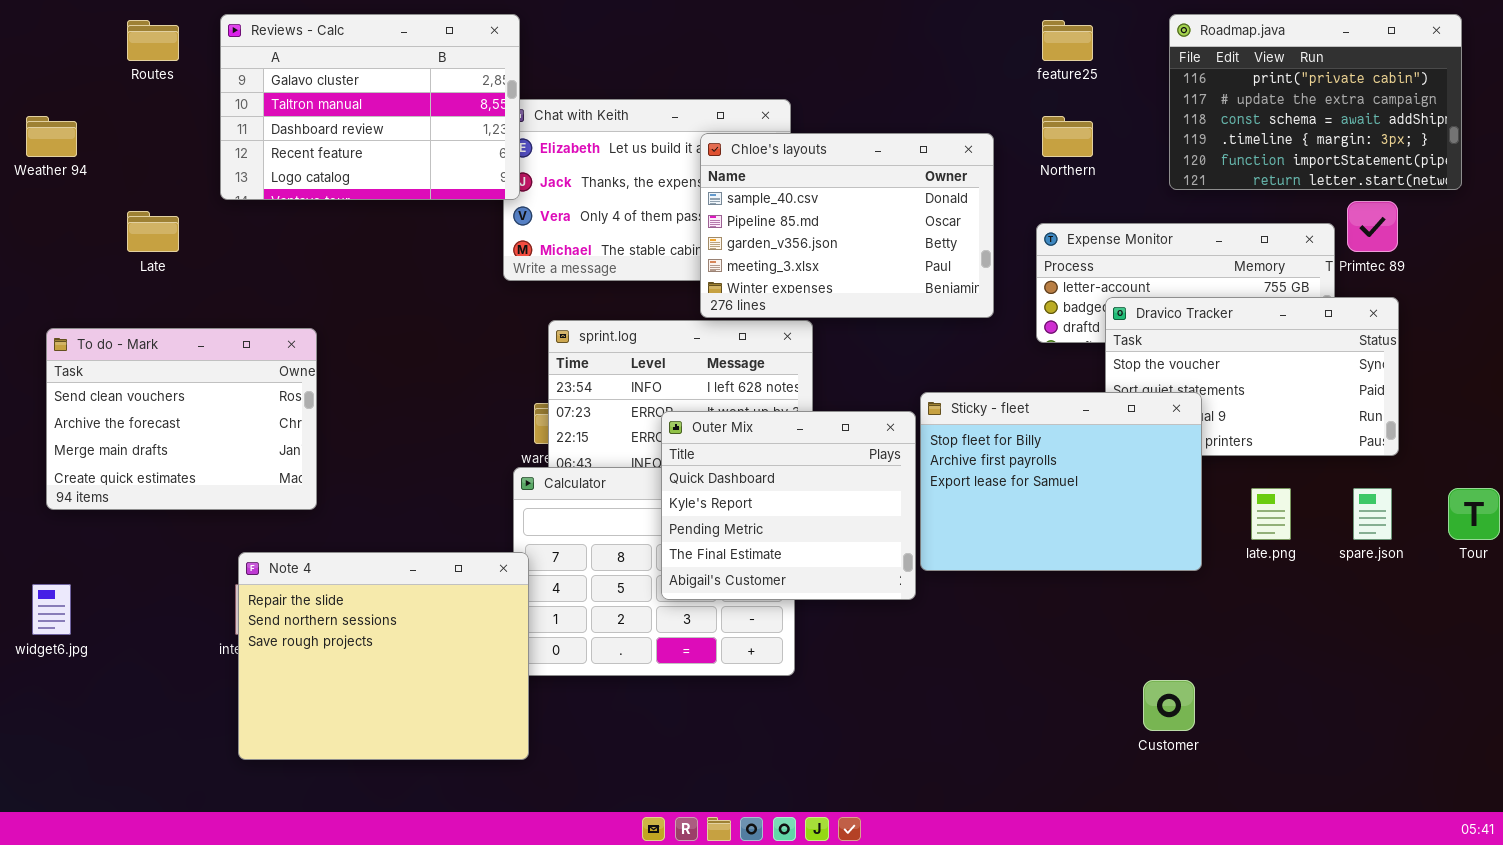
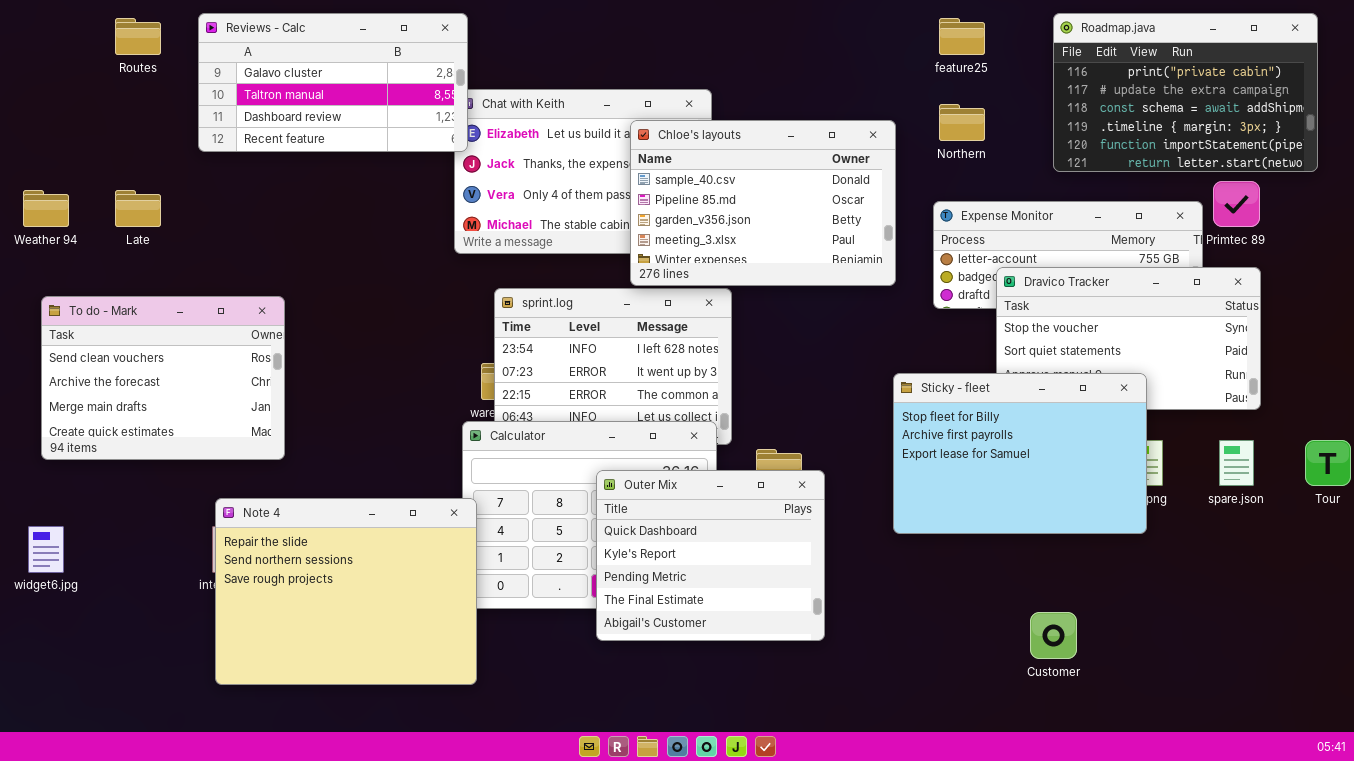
Reviews - Calc: [220,14,520,200] -> [198,13,468,152], resized
Weather 94: [26,116,77,157] -> [23,190,69,227], moved
Sticky - fleet: [920,392,1202,571] -> [893,373,1147,534], moved
Outer Mix: [661,411,916,600] -> [596,470,825,641], moved

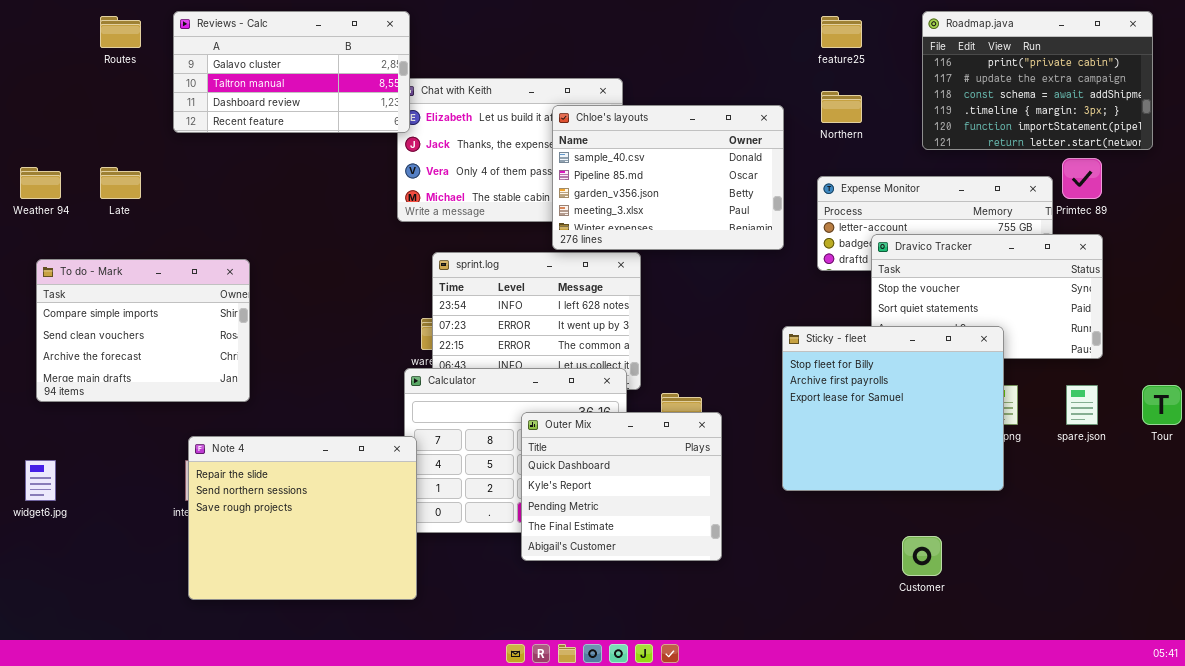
To do - Mark: [41,296,285,460] -> [36,259,250,402], scrolled up 1 row
Sticky - fleet: [893,373,1147,534] -> [782,326,1004,491], resized

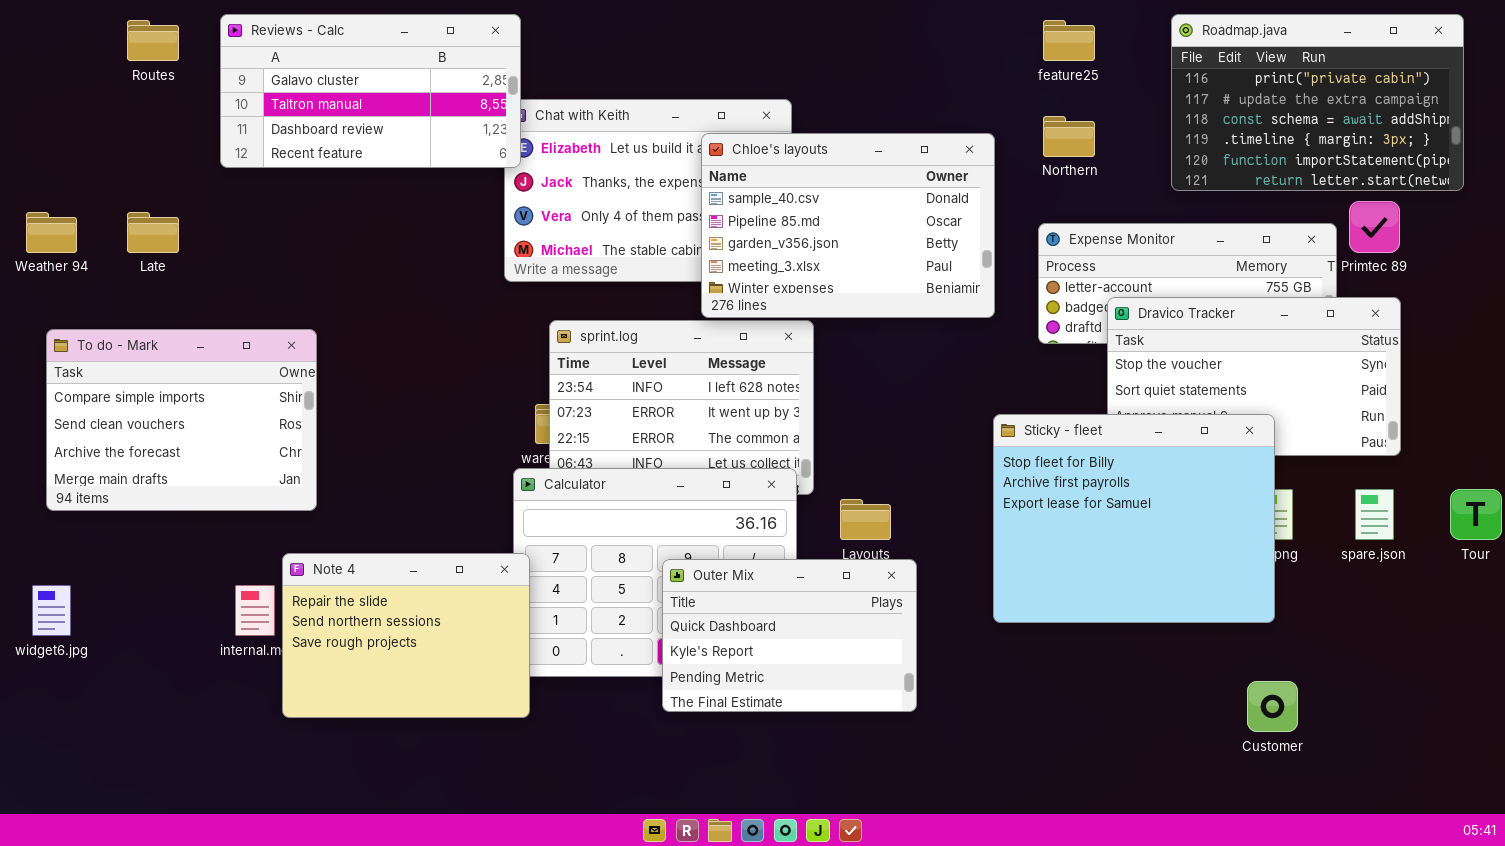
Outer Mix: [521,412,722,561] -> [662,559,917,712], resized
Note 4: [188,436,417,600] -> [282,553,530,718], resized
Customer: [902,536,942,576] -> [1247,681,1298,732], moved

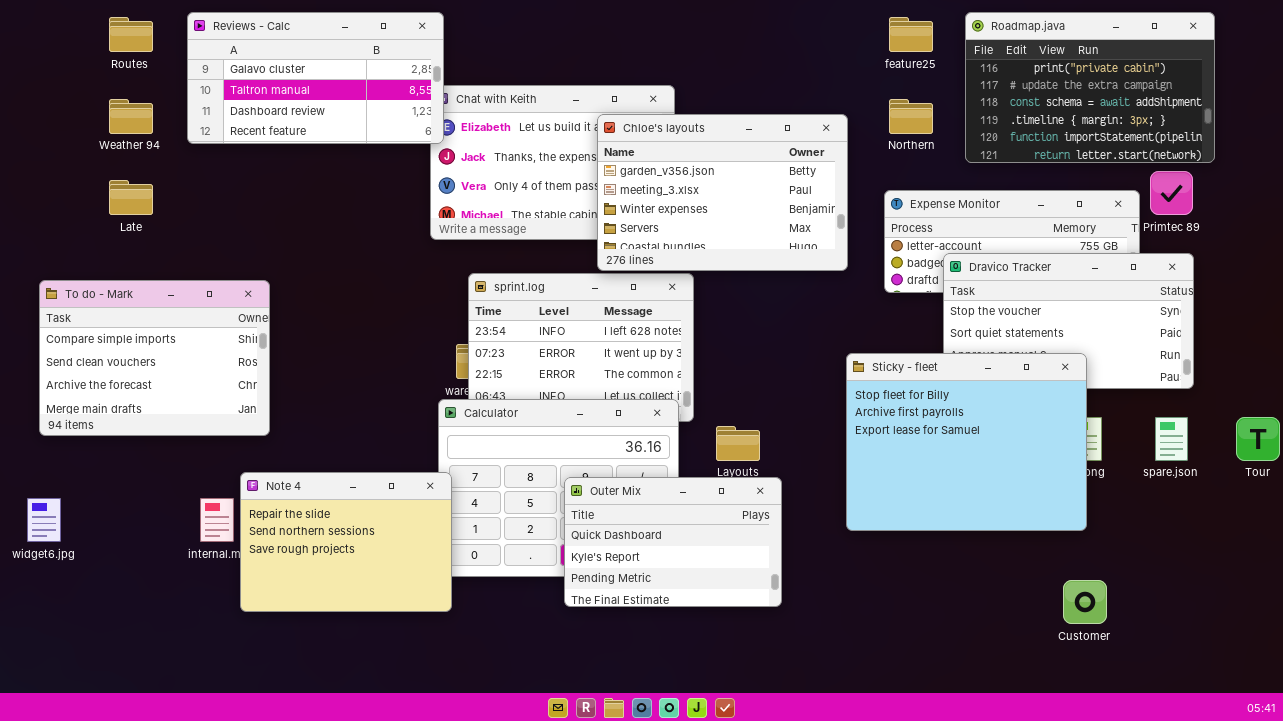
Roadmap.java: [1171,14,1464,191] -> [965,12,1215,163], moved
Chloe's layouts: [701,133,995,318] -> [597,114,848,271], scrolled down 2 rows
Weather 94: [26,212,77,253] -> [109,99,153,134], moved

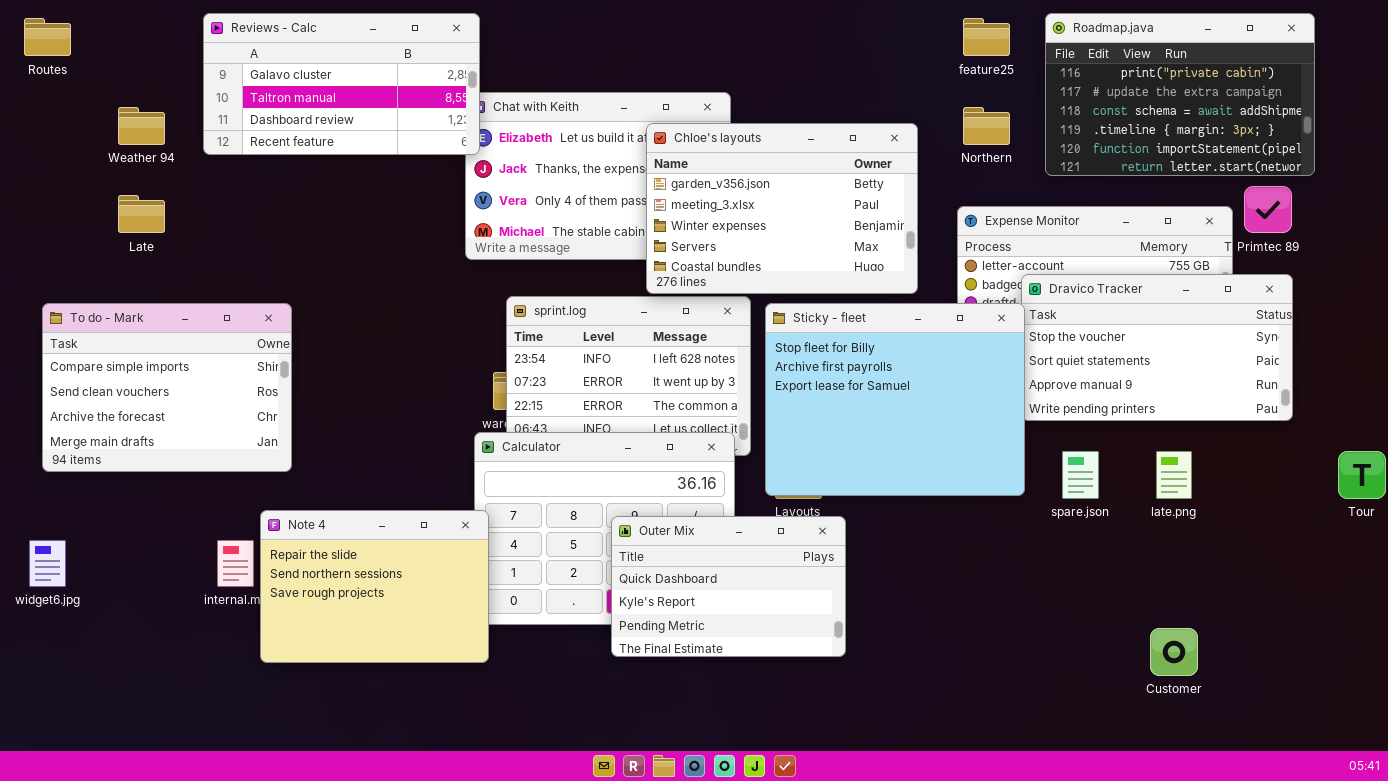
Routes: [109,17,153,52] -> [24,18,71,56], moved
Sticky - fleet: [846,353,1087,531] -> [765,303,1025,496], moved
spare.json: [1155,417,1188,461] -> [1062,451,1099,499], moved

